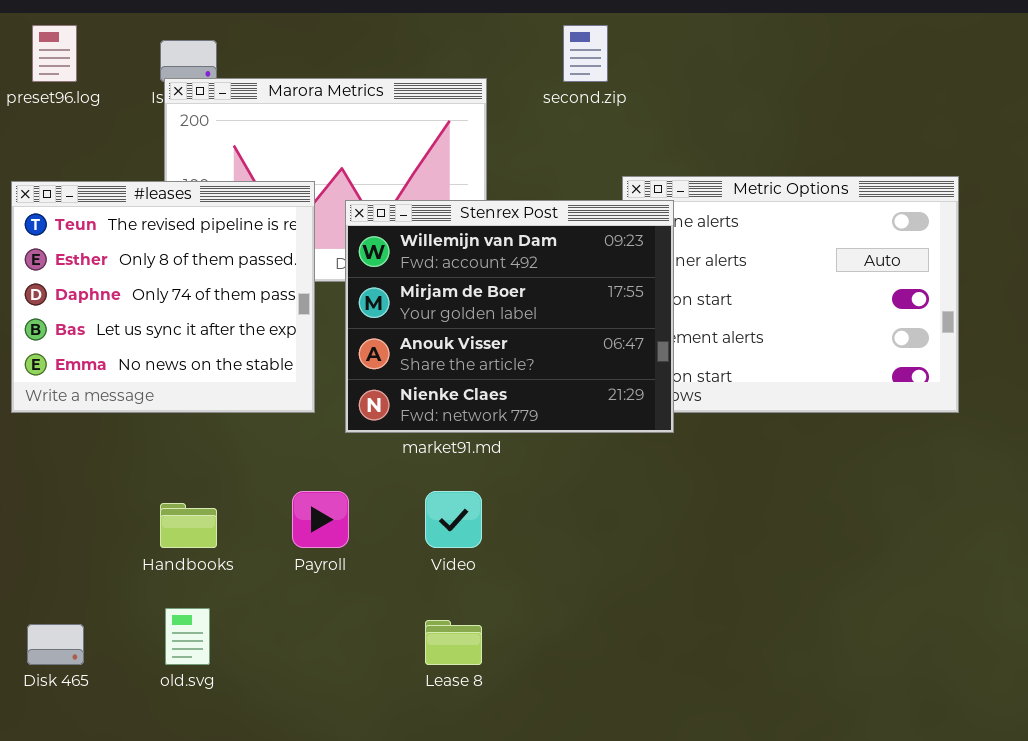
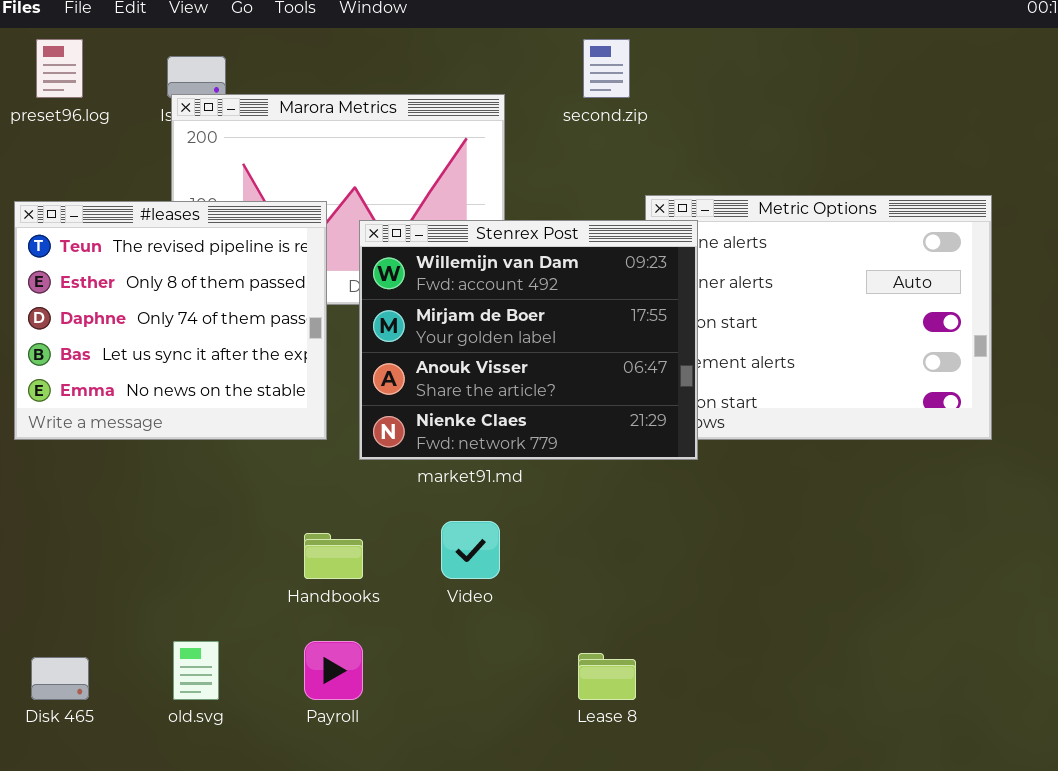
Payroll: [292,491,349,548] -> [304,641,363,700], moved
Handbooks: [160,503,217,548] -> [304,533,363,579], moved
Lease 8: [425,620,482,665] -> [578,653,636,700], moved

